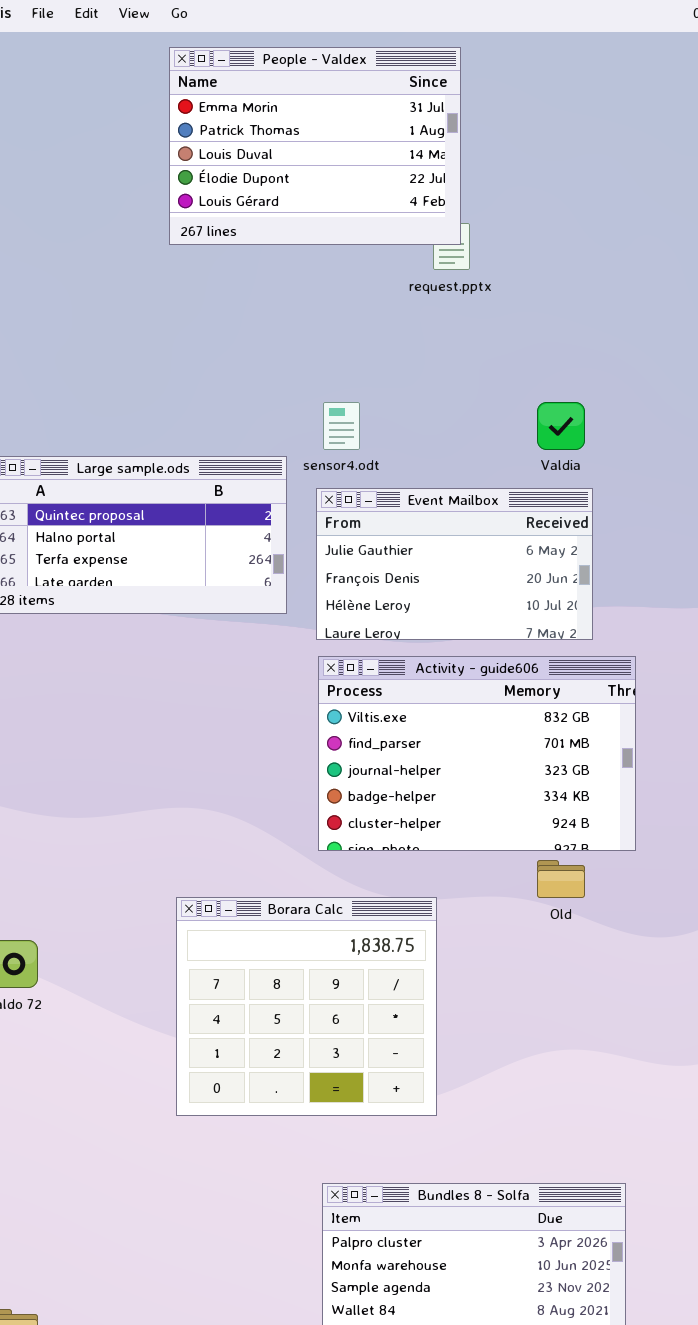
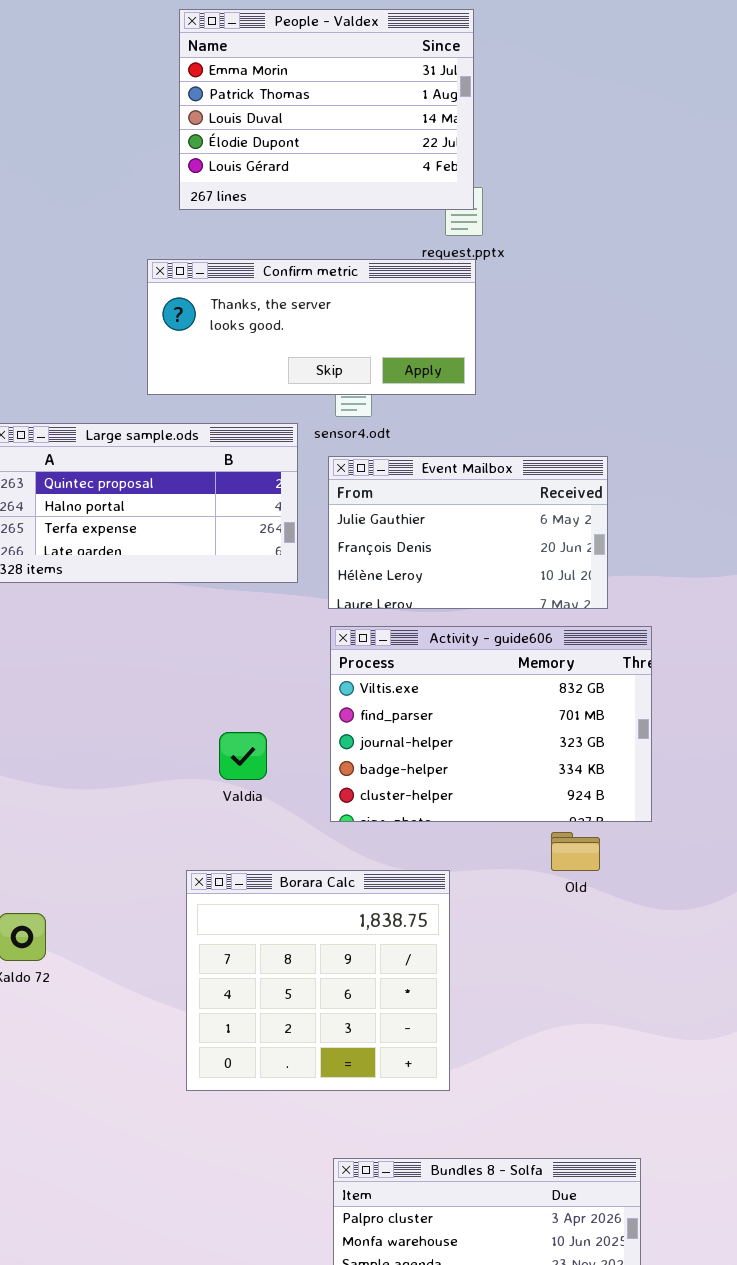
Confirm metric: none -> [147,259,476,395], opened
Valdia: [537,402,585,450] -> [219,732,267,780], moved

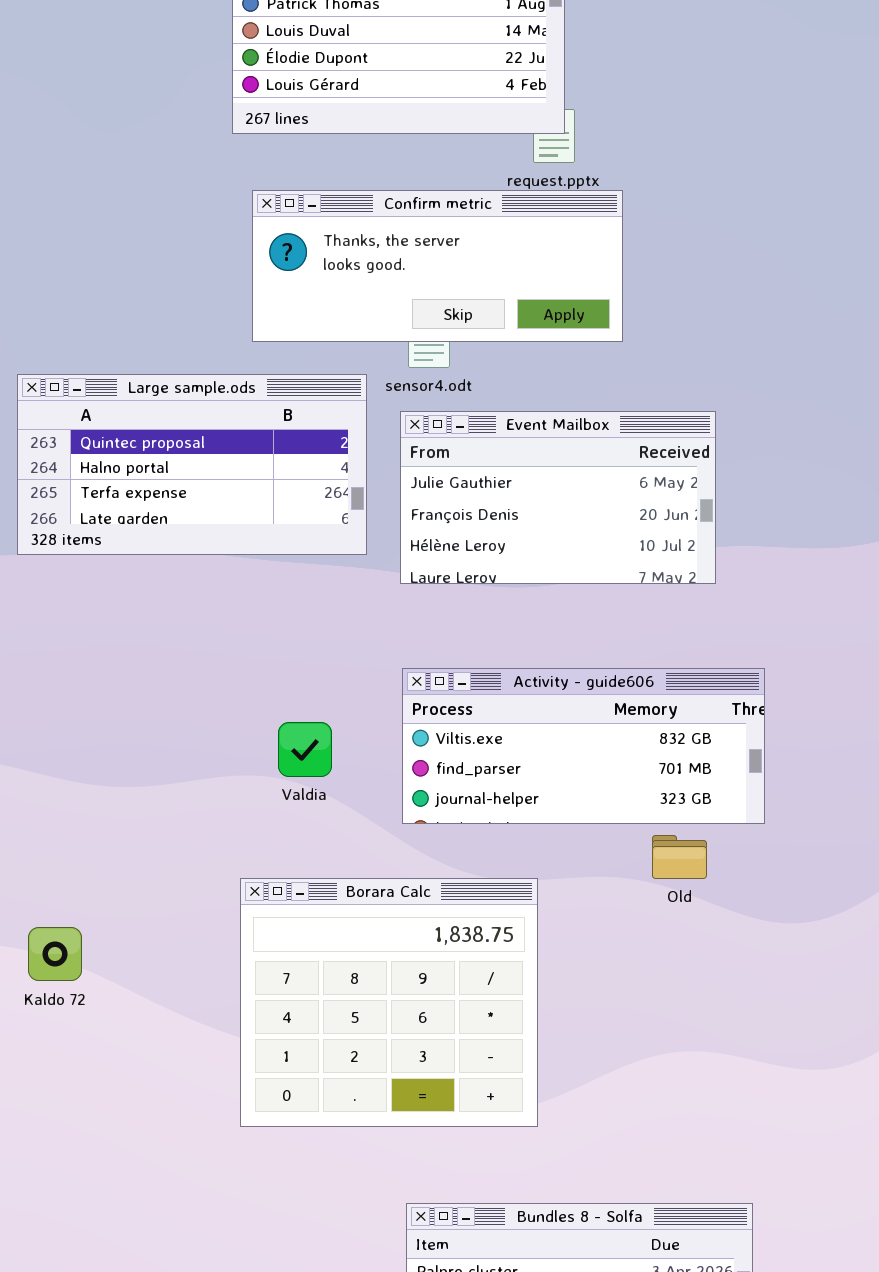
Confirm metric: [147,259,476,395] -> [252,190,623,342], moved
Activity - guide606: [330,626,652,822] -> [402,668,765,824], resized

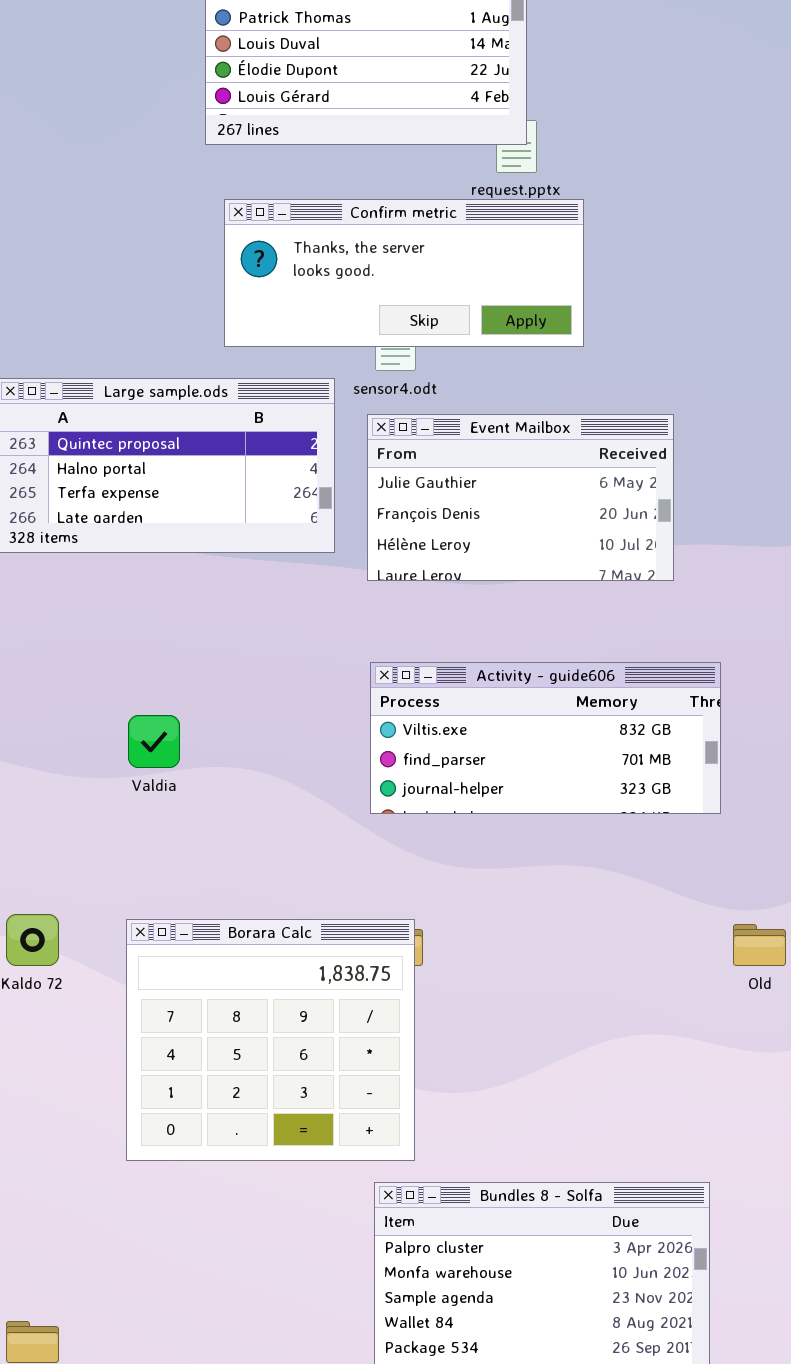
Valdia: [278,722,332,777] -> [128,715,180,768], moved
Old: [652,835,707,879] -> [733,924,786,966], moved
Borara Calc: [240,878,538,1127] -> [126,919,415,1161], moved

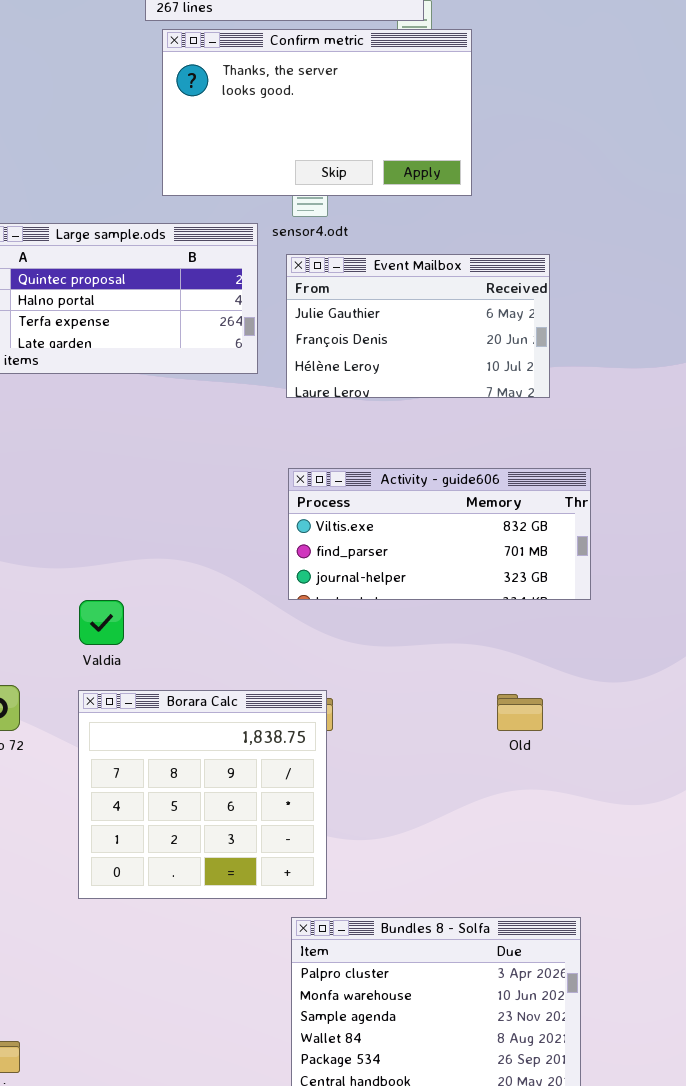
Confirm metric: [224,199,584,347] -> [162,29,472,196], resized
Valdia: [128,715,180,768] -> [79,600,124,645], moved
Old: [733,924,786,966] -> [497,694,543,731], moved

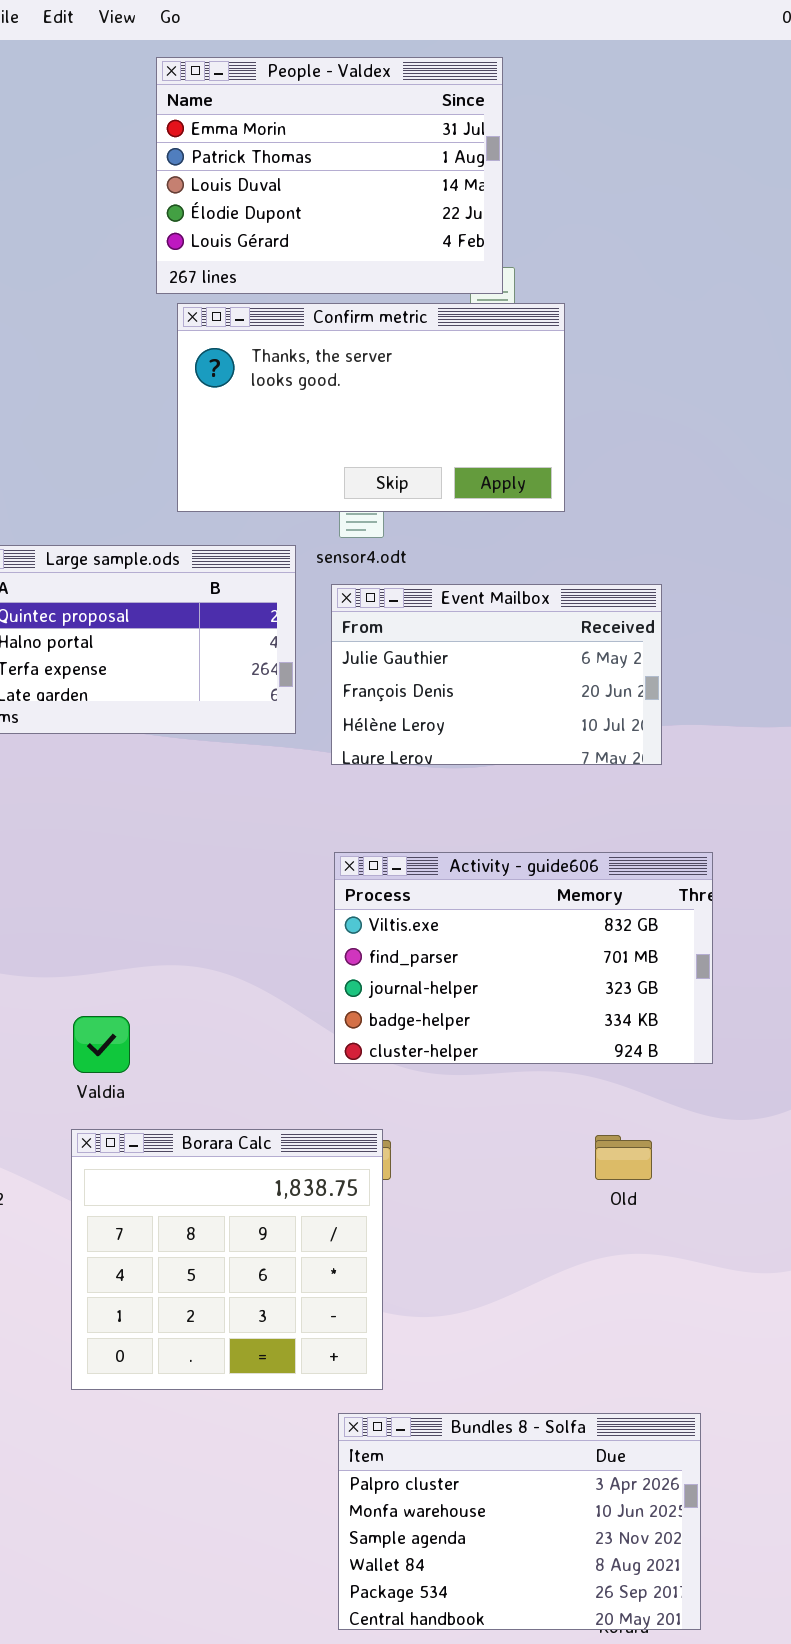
Activity - guide606: [288,468,591,600] -> [334,852,713,1064], resized

